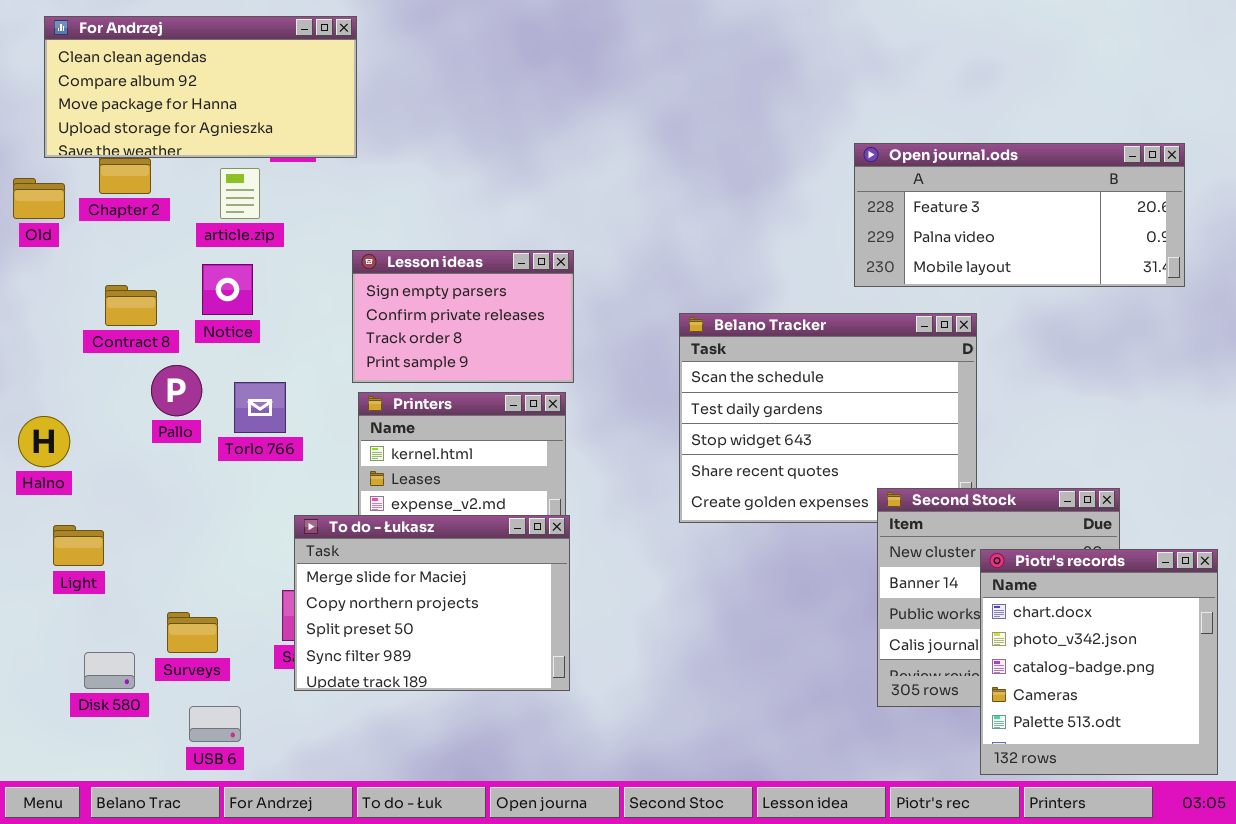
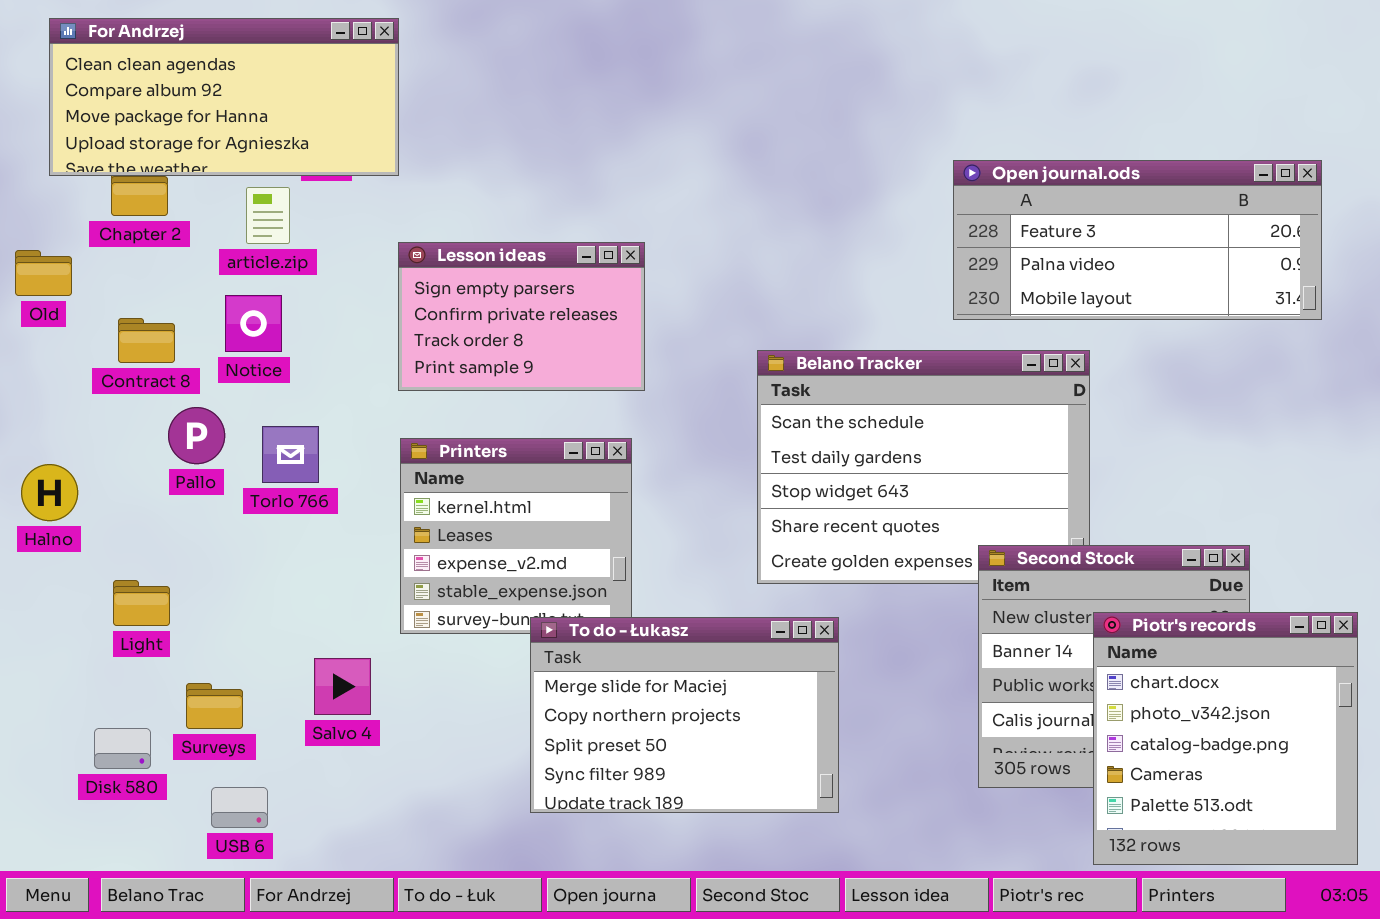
Old: [13,178,65,219] -> [15,250,72,296], moved
Lesson ideas: [352,250,574,383] -> [398,242,645,391], moved
To do - Łukasz: [294,515,570,691] -> [530,617,839,813], moved
Light: [53,525,104,566] -> [113,580,170,626], moved

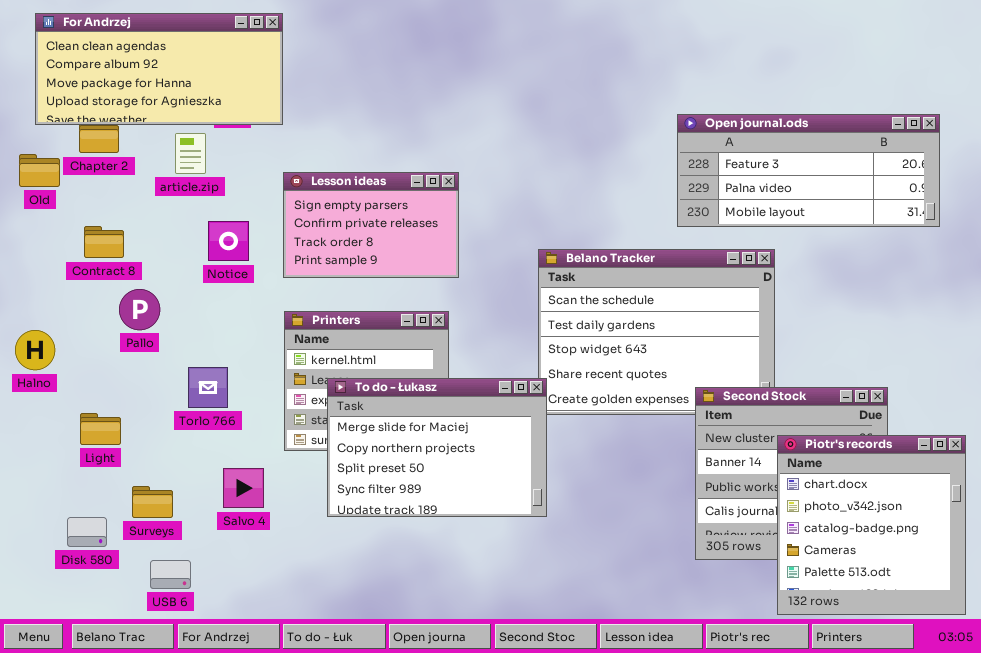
Old: [15,250,72,296] -> [19,154,60,187], moved
Notice: [225,295,282,352] -> [208,221,249,261], moved
Torlo 766: [262,426,319,483] -> [188,367,228,408], moved
To do - Łukasz: [530,617,839,813] -> [327,378,547,517], moved

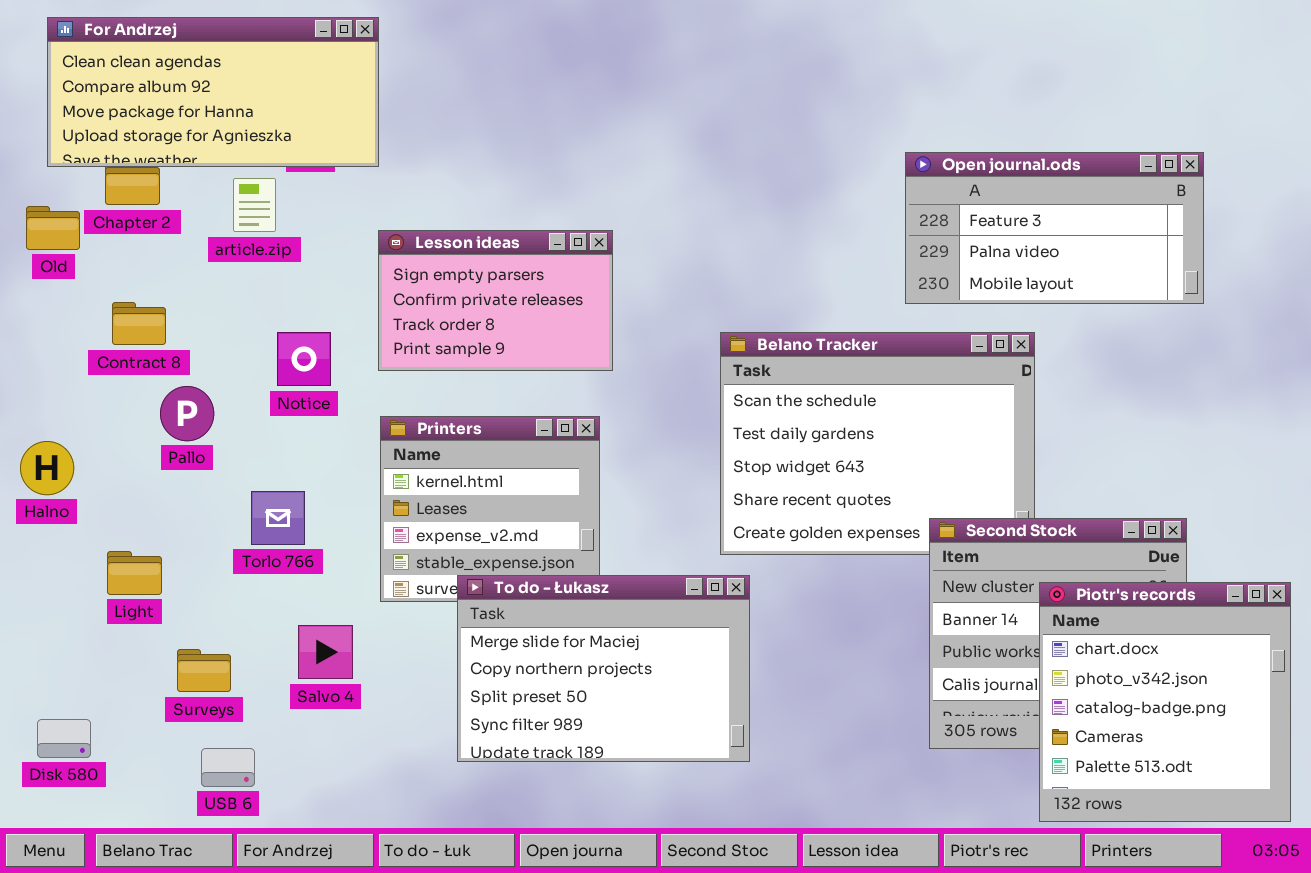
Open journal.ods: [677,114,940,227] -> [905,152,1204,304], resized
Notice: [208,221,249,261] -> [277,332,331,386], moved
To do - Łukasz: [327,378,547,517] -> [457,575,750,762], moved
Disk 580: [67,517,107,547] -> [37,719,91,758], moved

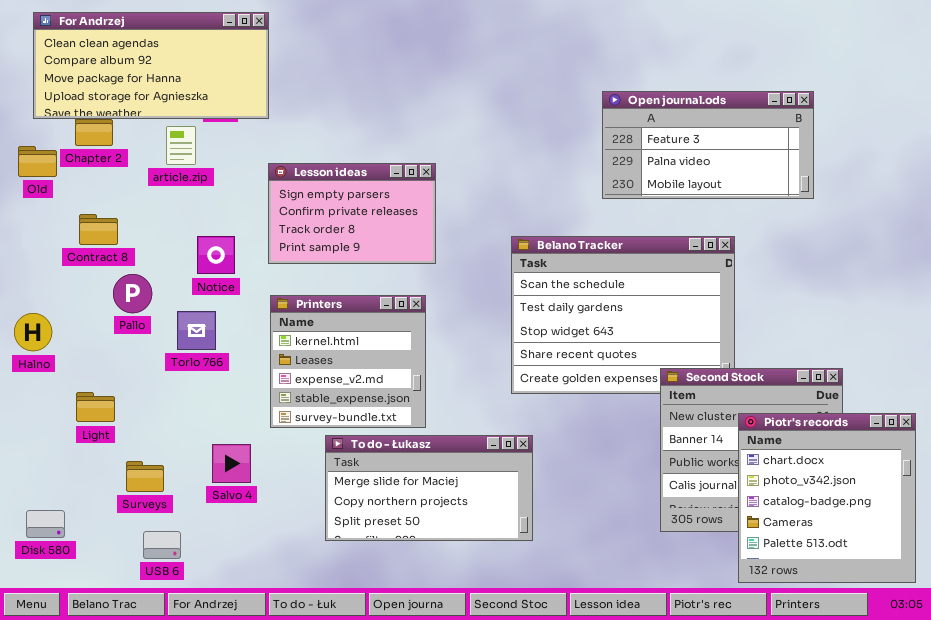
Open journal.ods: [905,152,1204,304] -> [602,91,814,199], moved
Torlo 766: [251,491,305,545] -> [177,311,216,350], moved
To do - Łukasz: [457,575,750,762] -> [325,435,533,541], resized

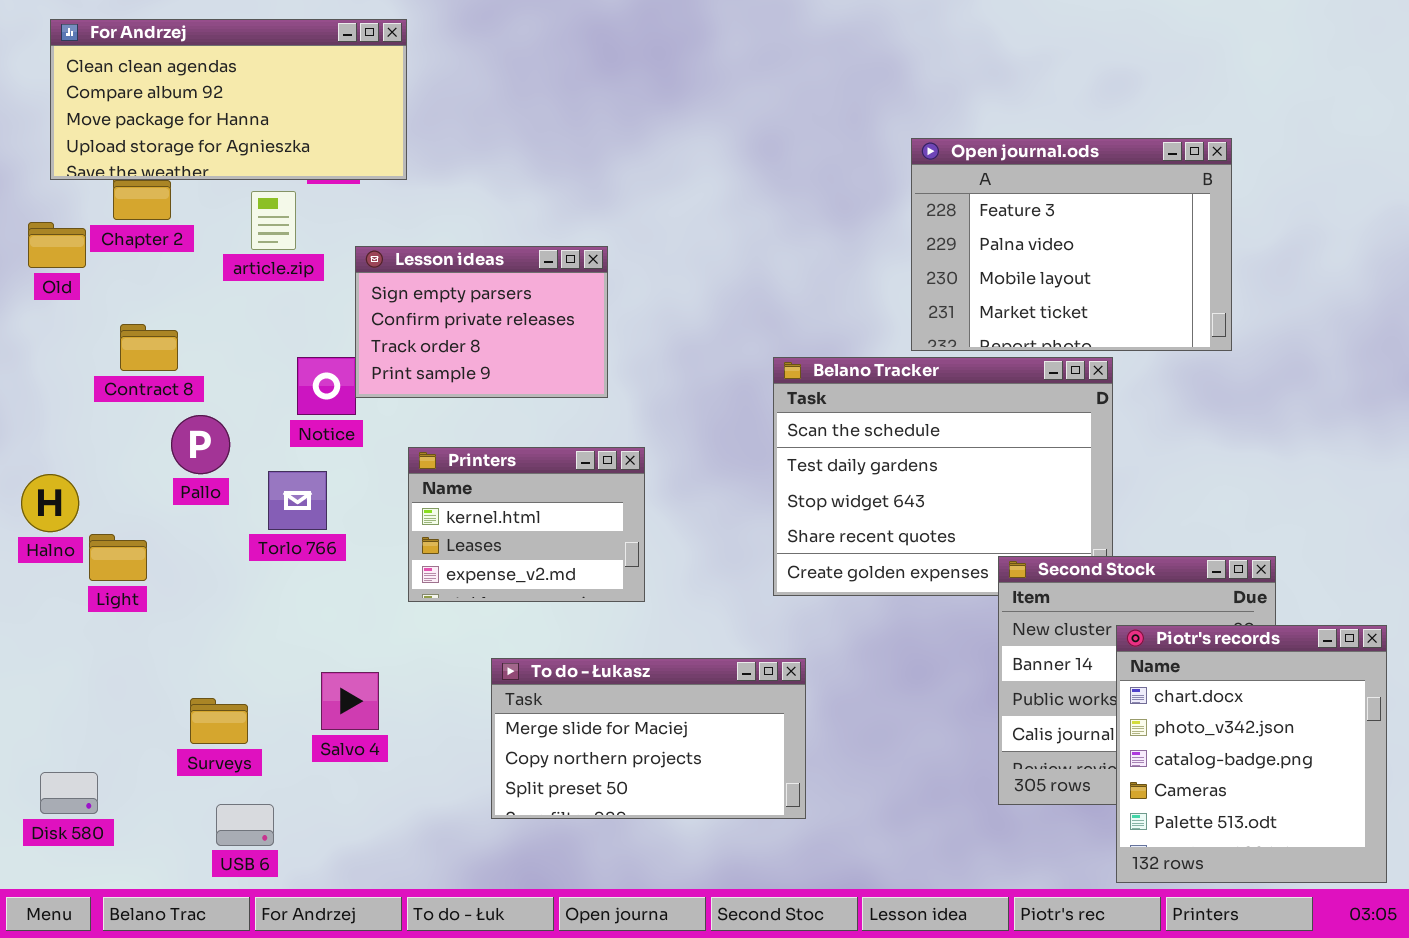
Open journal.ods: [602,91,814,199] -> [911,138,1232,351], resized
Lesson ideas: [268,163,436,264] -> [355,246,608,398], moved
Printers: [270,295,426,428] -> [408,447,645,602], resized
Light: [76,392,115,422] -> [89,534,147,581], moved

